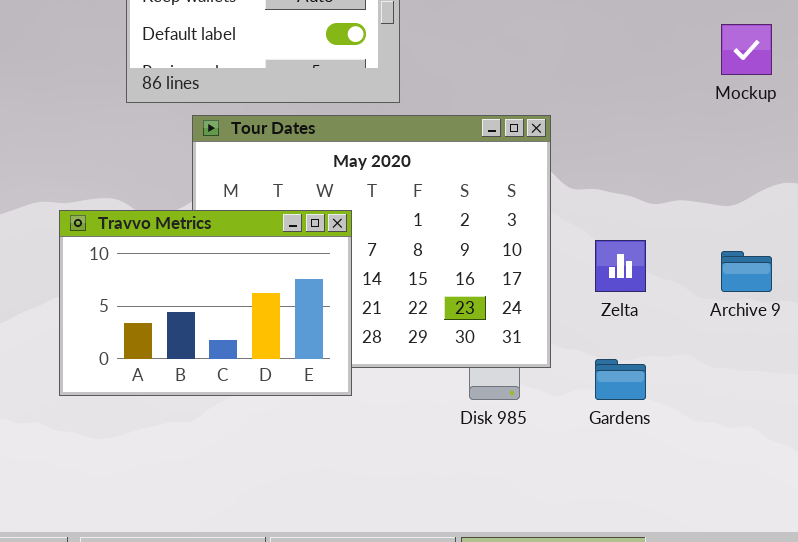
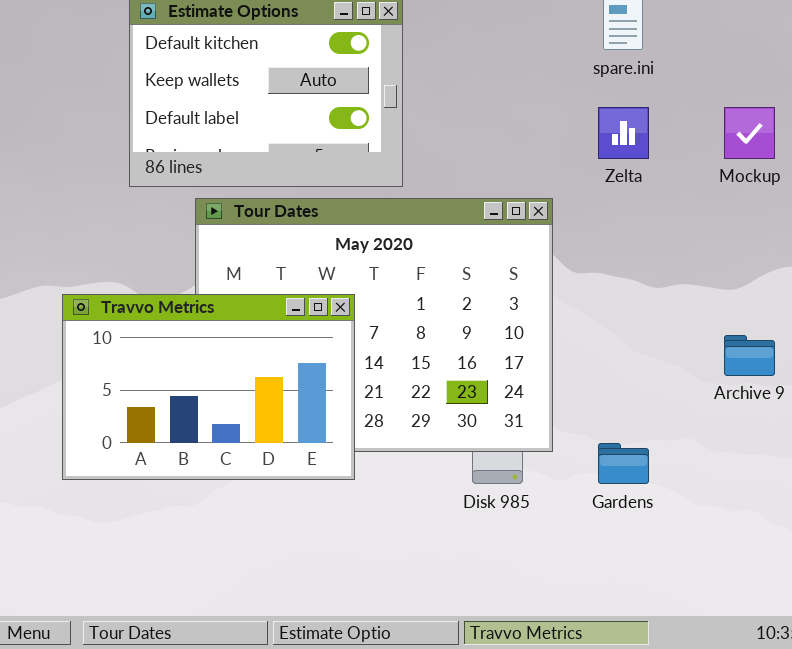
Zelta: [595,240,646,292] -> [598,107,649,159], moved

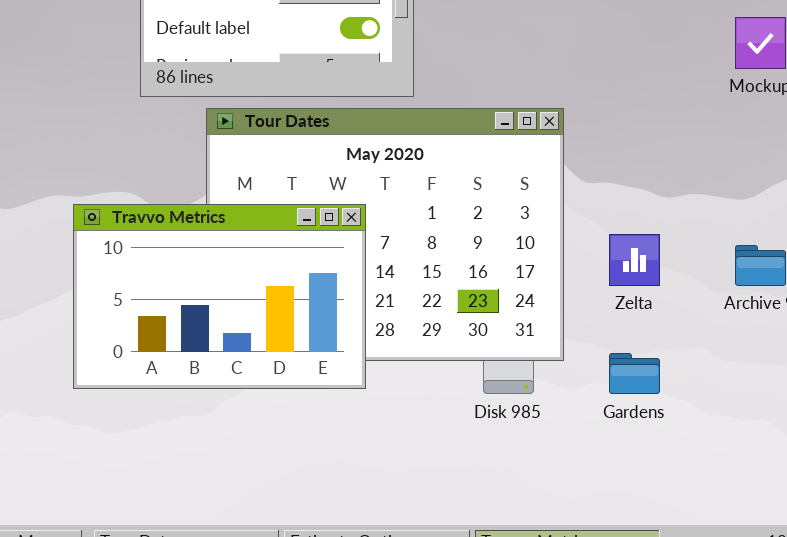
Zelta: [598,107,649,159] -> [609,234,660,286], moved

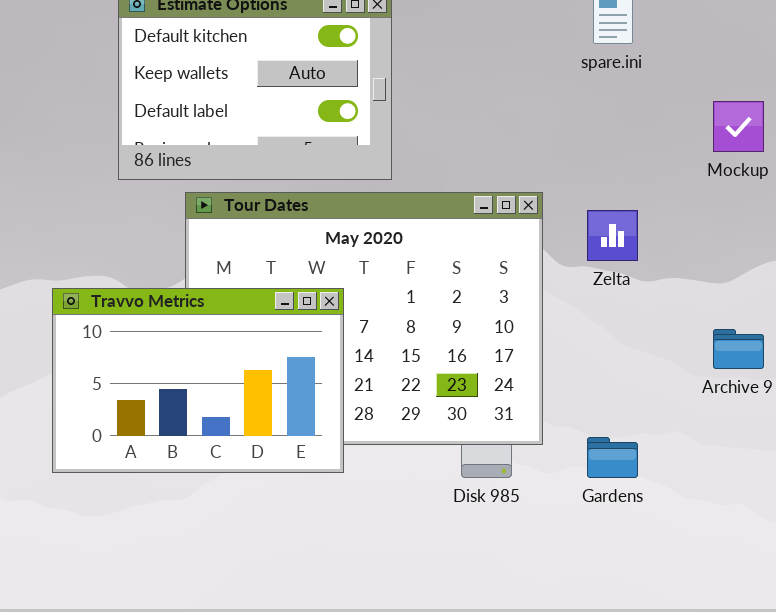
Zelta: [609,234,660,286] -> [587,210,638,261], moved

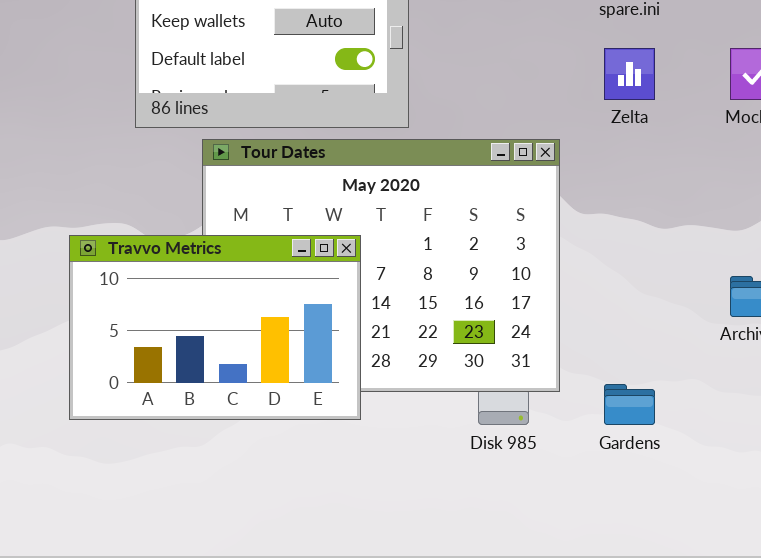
Zelta: [587,210,638,261] -> [604,48,655,100], moved

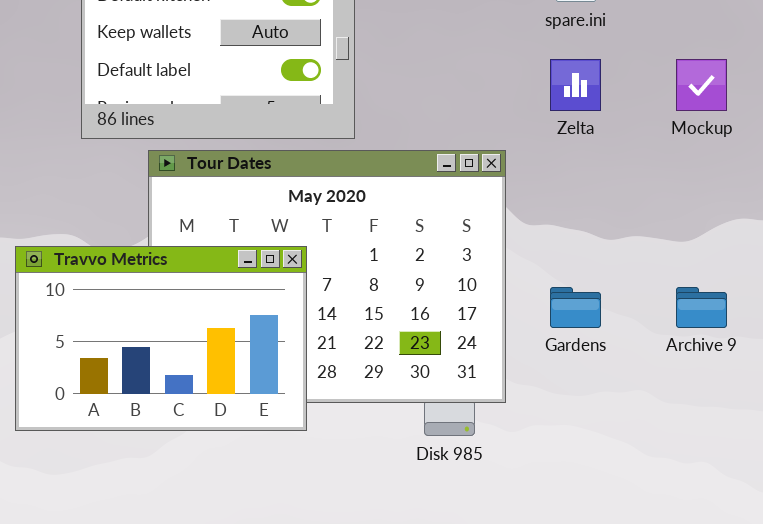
Gardens: [604,384,655,425] -> [550,287,601,328], moved

